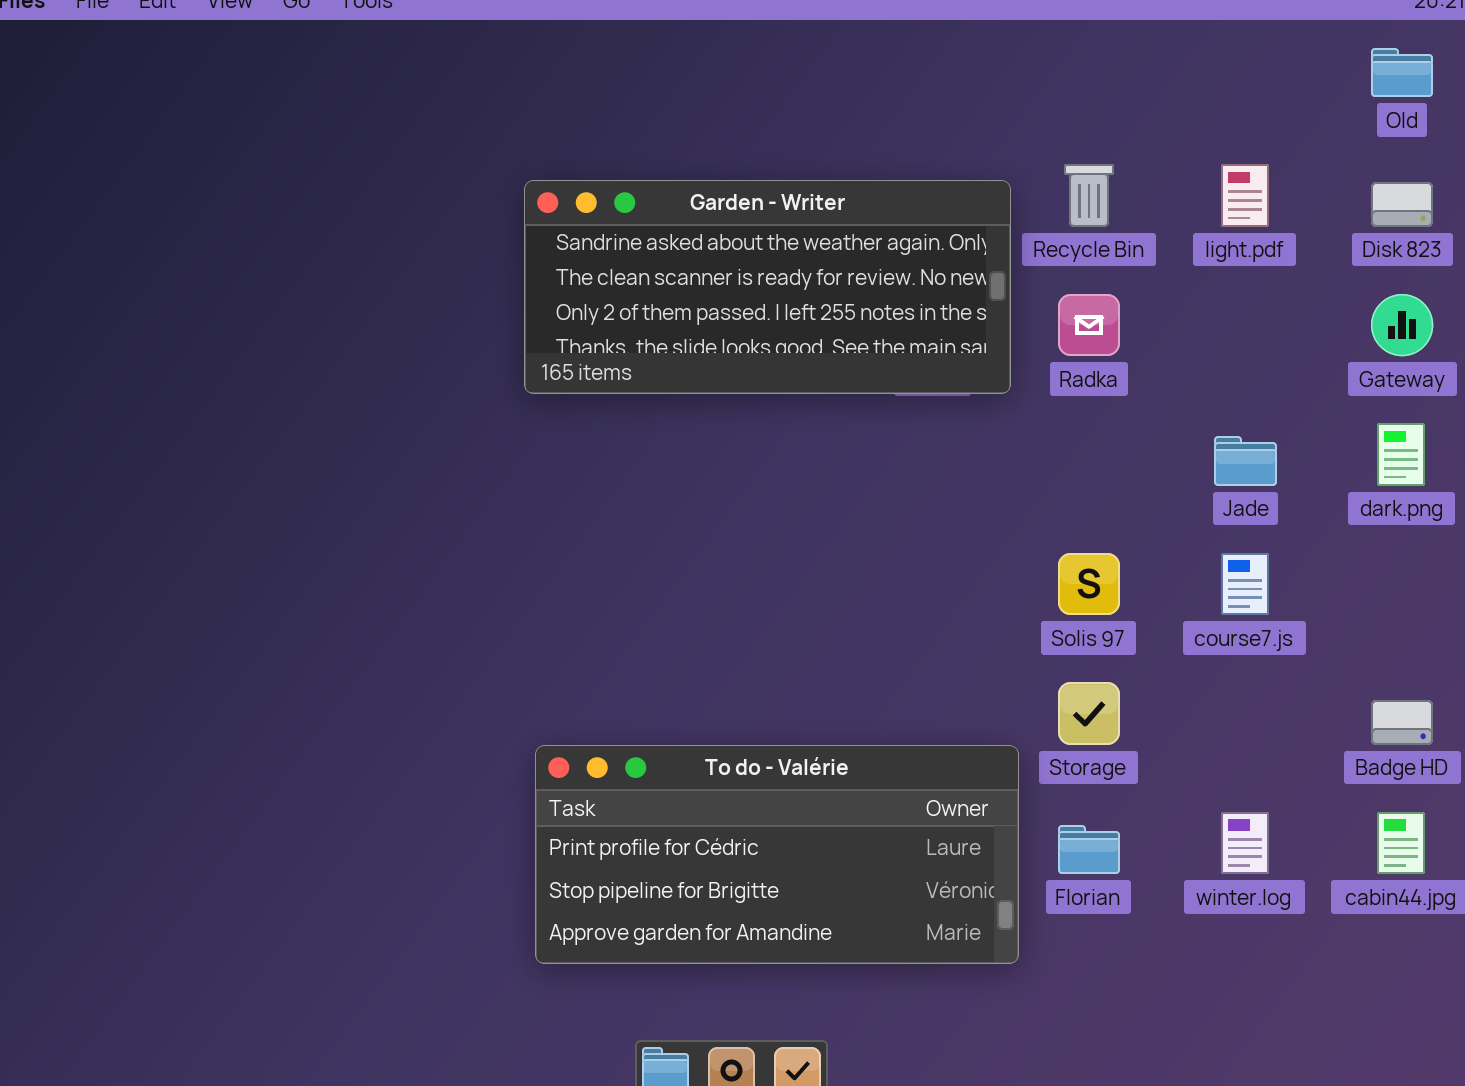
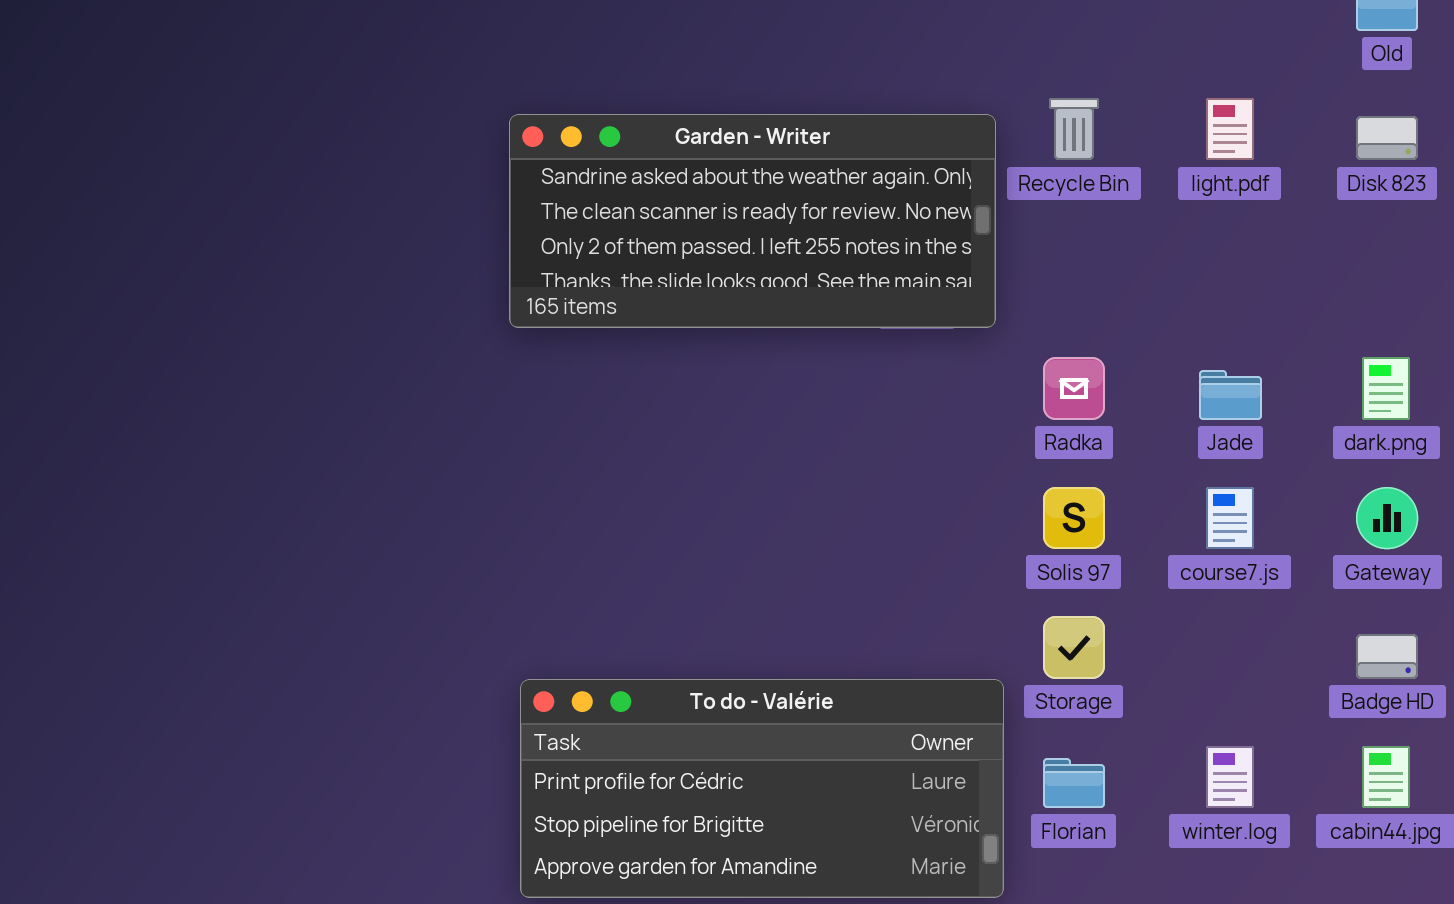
Radka: [1058,294,1120,356] -> [1043,357,1105,420], moved
Gateway: [1371,294,1433,356] -> [1356,487,1418,549], moved

